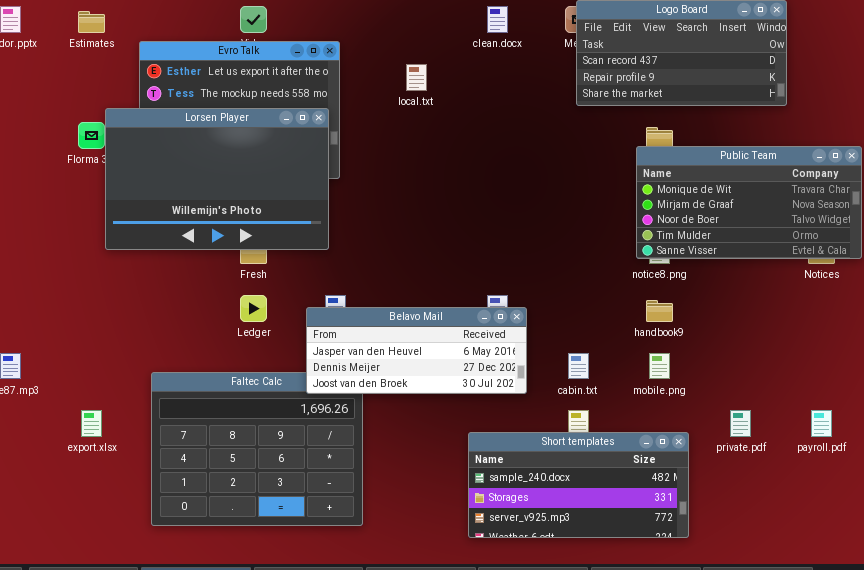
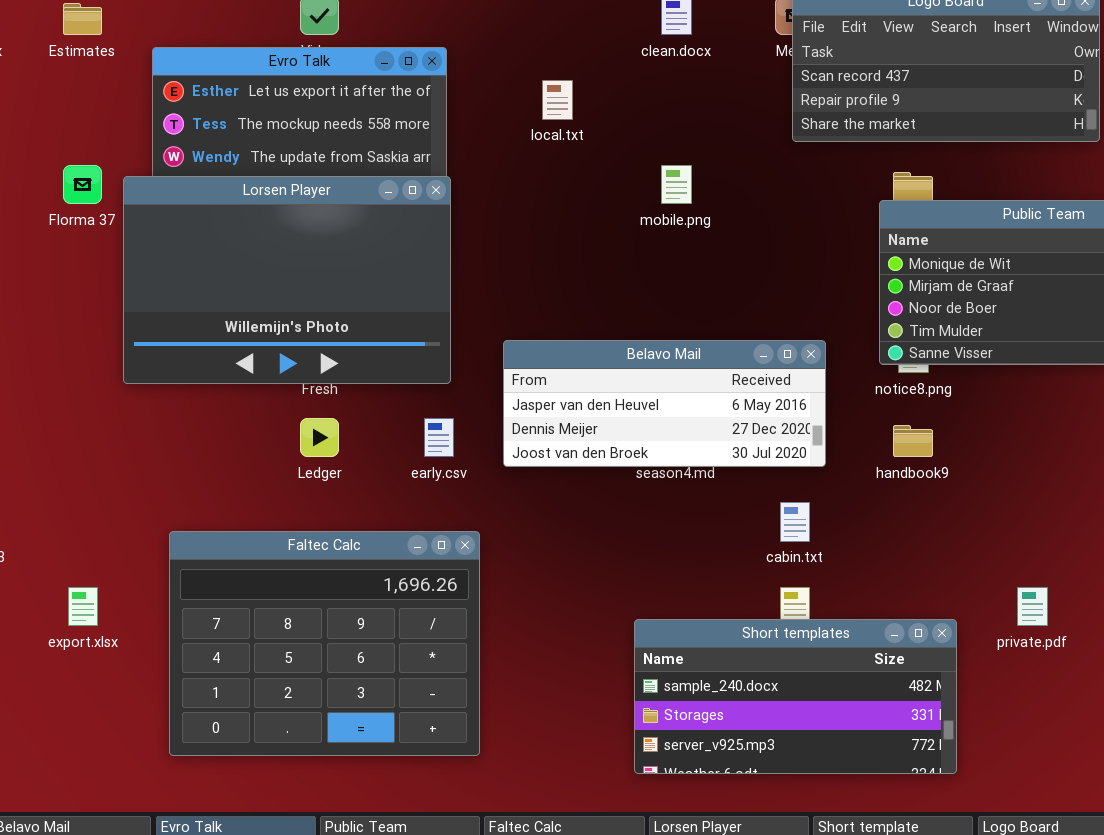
Lorsen Player: [105,108,329,250] -> [123,176,451,384], moved
Belavo Mail: [306,307,527,394] -> [503,340,826,467], moved
mobile.png: [649,353,670,379] -> [661,165,692,204], moved

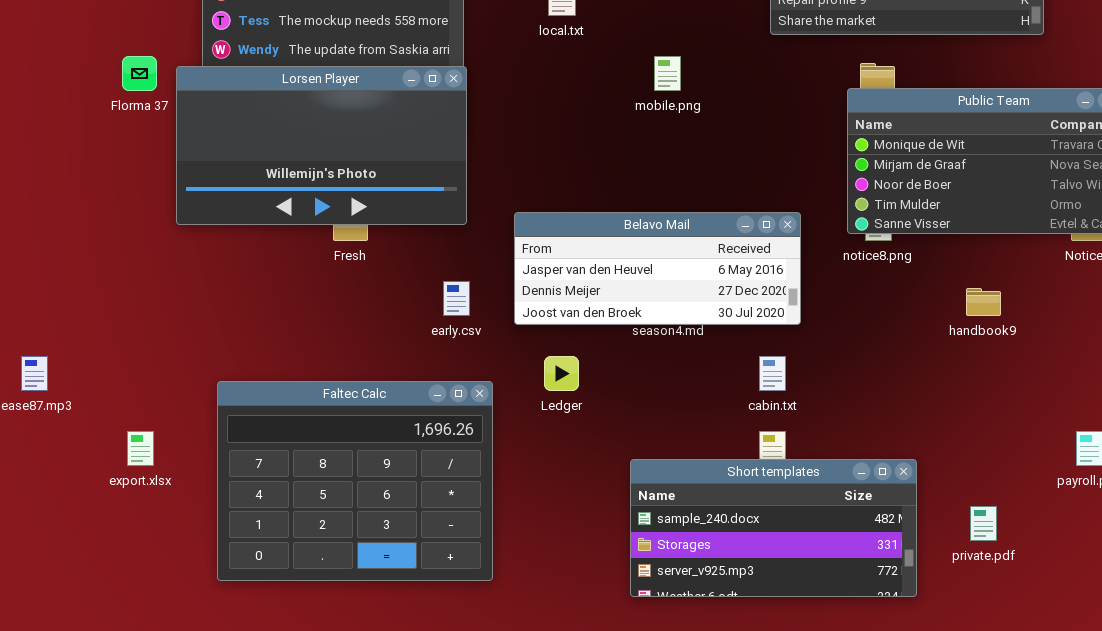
Lorsen Player: [123,176,451,384] -> [176,66,467,225], resized
Ledger: [300,418,339,457] -> [544,356,579,391], moved
handbook9: [893,425,933,457] -> [966,288,1001,316], moved
private.pdf: [1017,587,1048,626] -> [970,506,997,541], moved

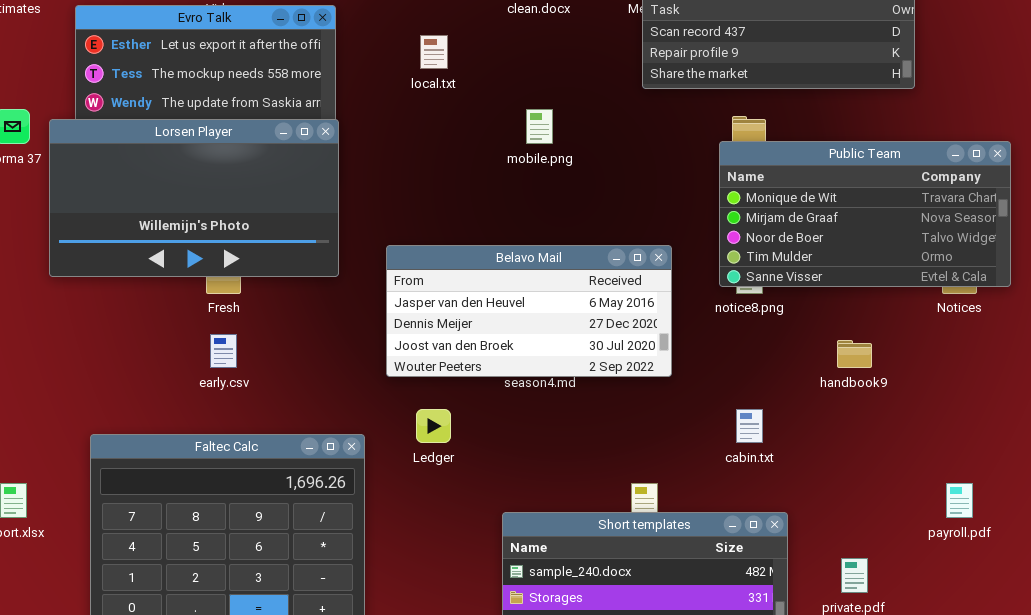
Belavo Mail: [514,212,801,325] -> [386,245,672,377], resized
early.csv: [443,281,470,316] -> [210,334,237,368], moved
cabin.txt: [759,356,786,391] -> [736,409,763,443], moved

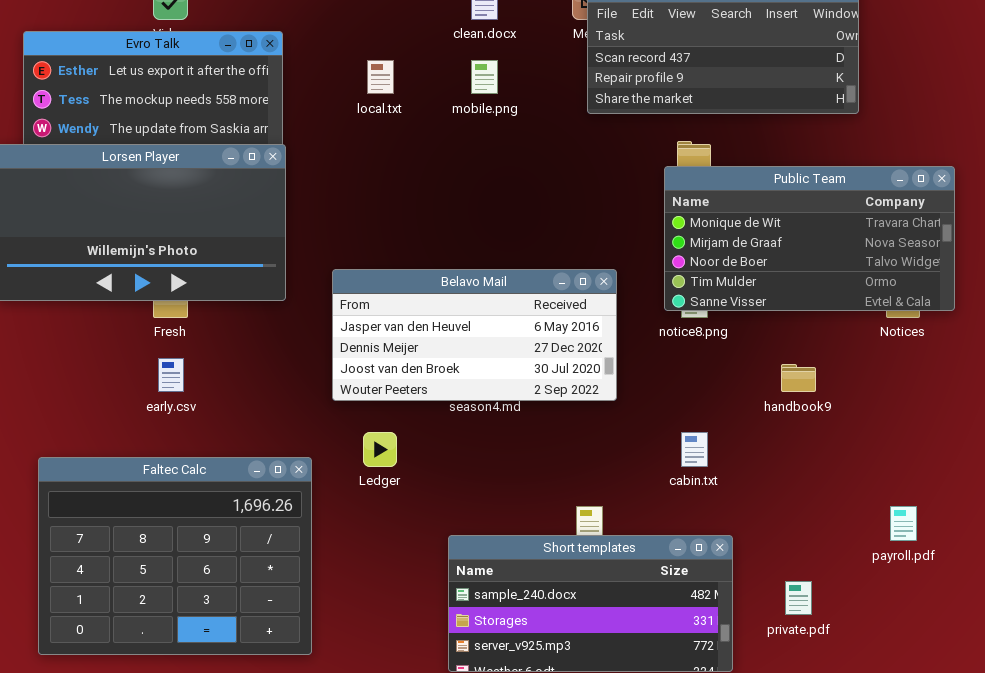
mobile.png: [526,109,553,144] -> [471,60,498,94], moved

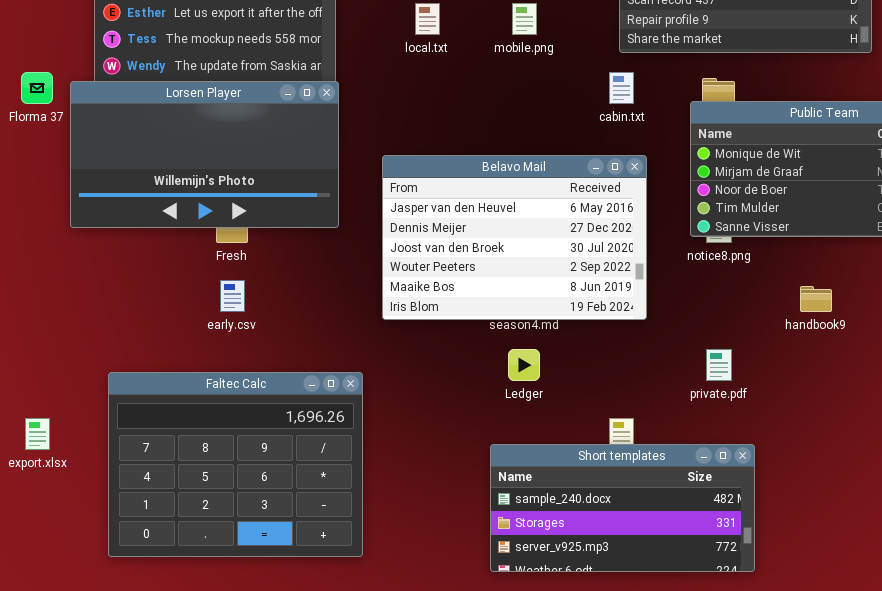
Belavo Mail: [332,269,617,401] -> [382,155,647,320], resized
Ledger: [363,432,397,467] -> [508,349,540,381], moved
cabin.txt: [681,432,708,467] -> [609,72,634,104], moved
private.pdf: [785,581,812,615] -> [706,349,732,381], moved

